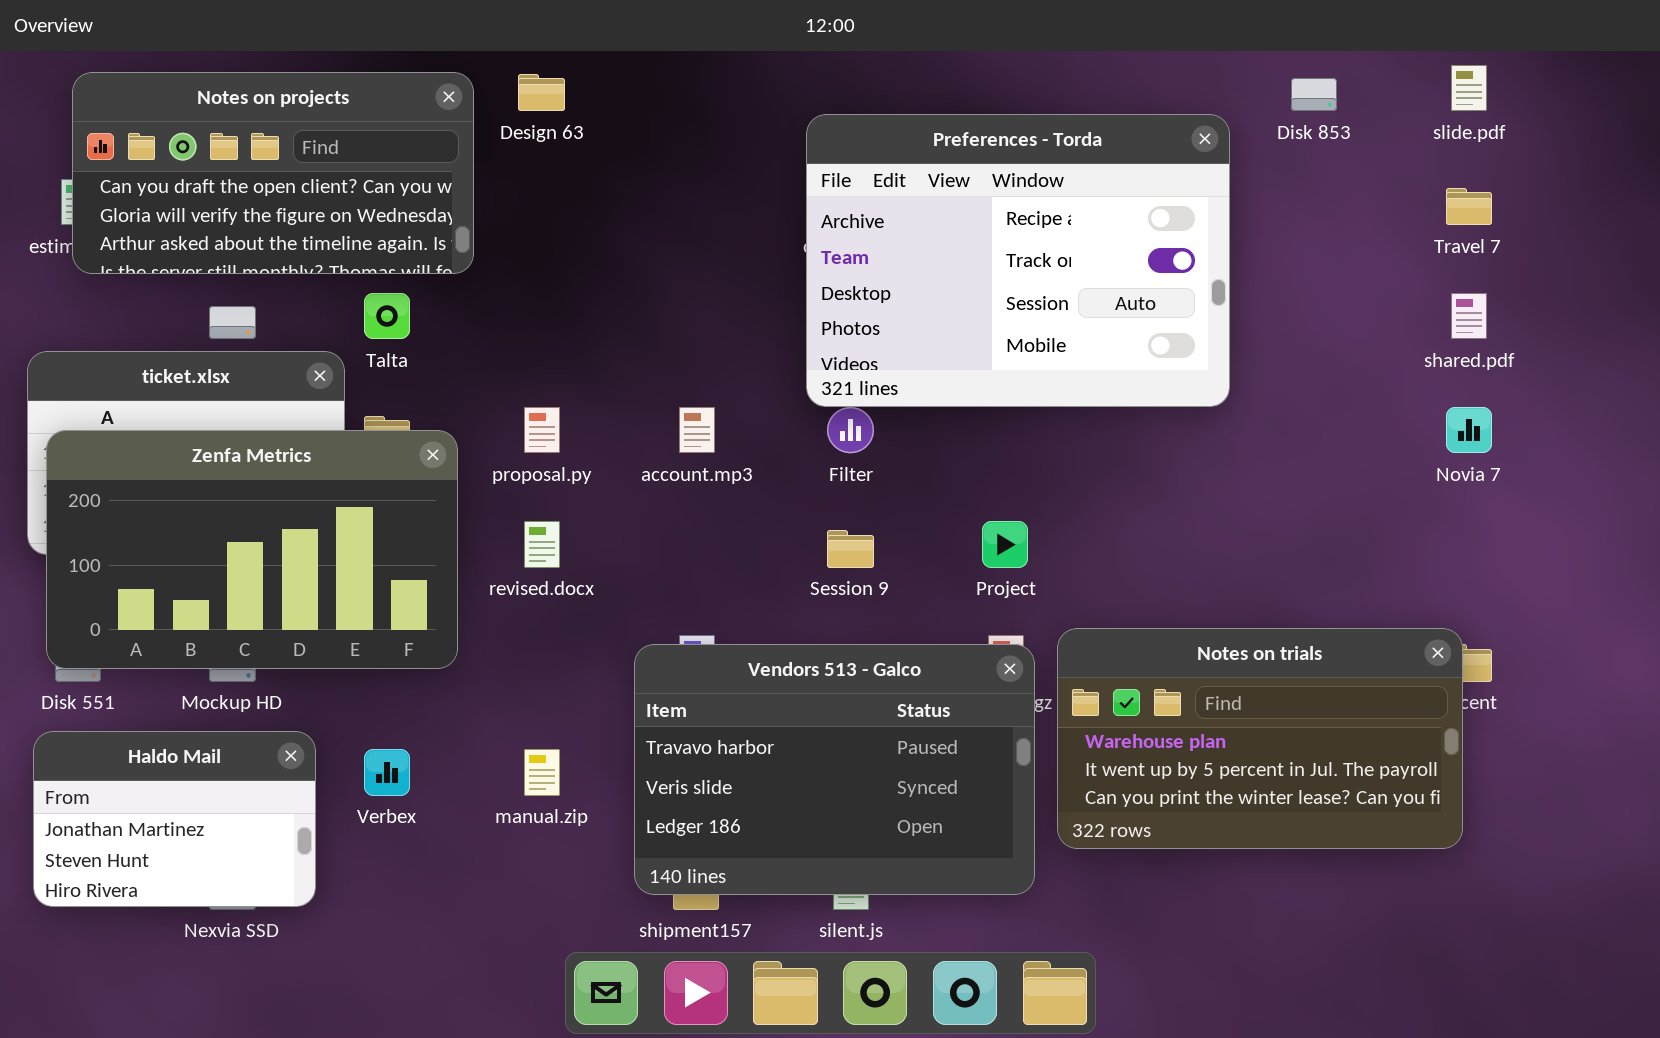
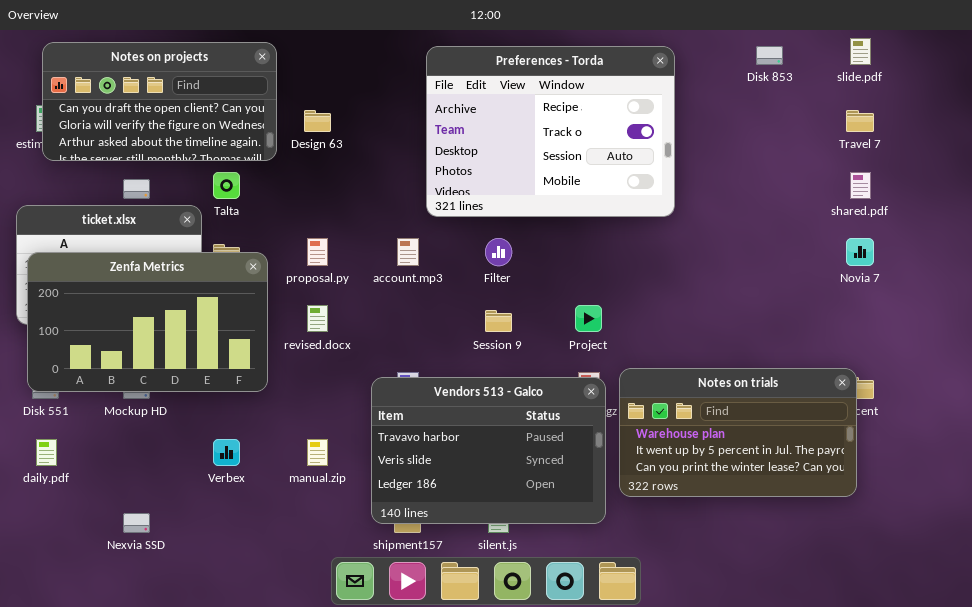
Design 63: [518,74,565,111] -> [304,110,331,132], moved
Preferences - Torda: [806,114,1230,407] -> [426,46,675,217], moved
Haldo Mail: [33,731,316,907] -> none, closed

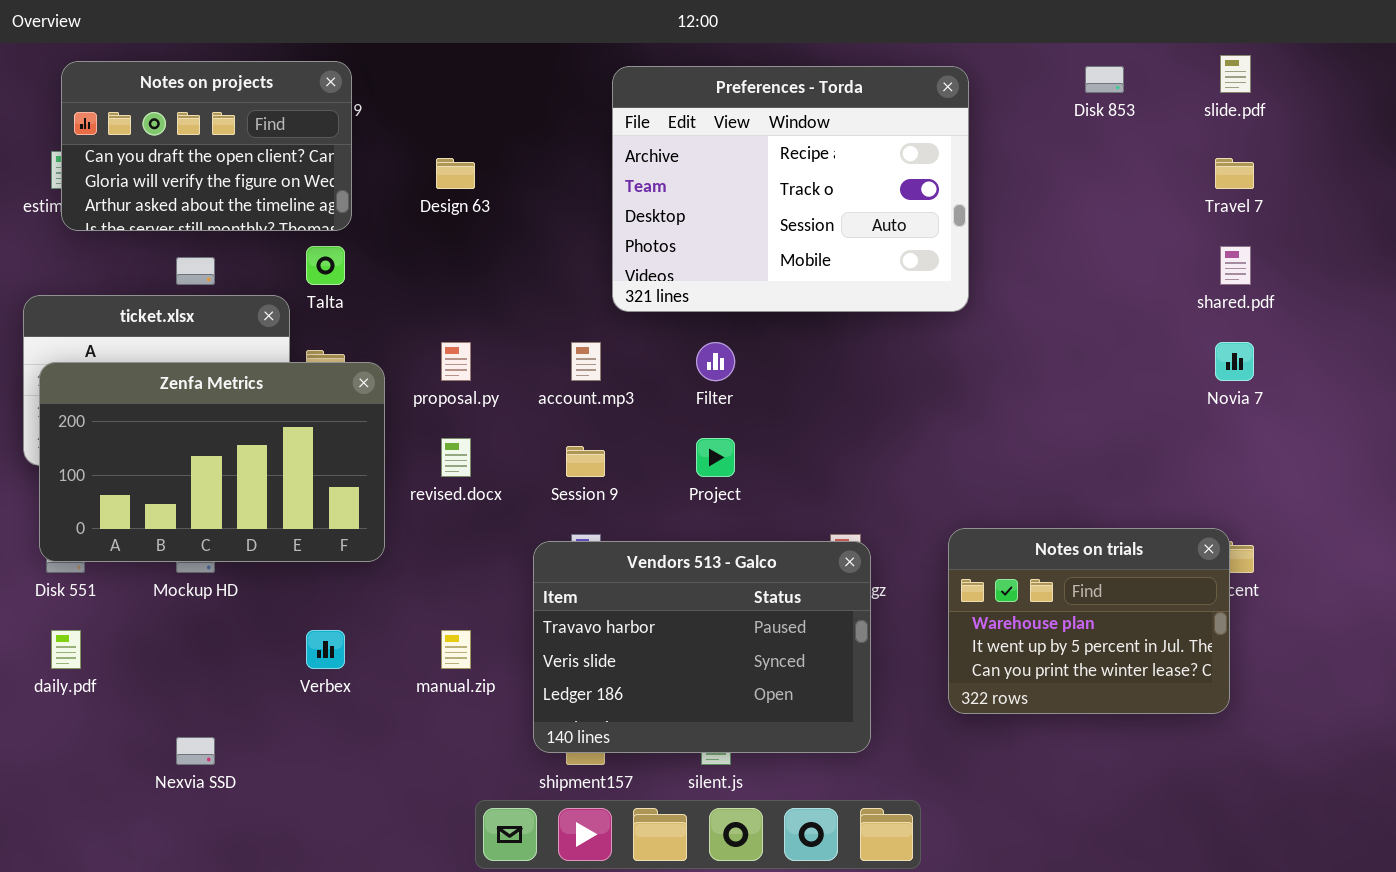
Notes on projects: [42,42,277,161] -> [61,61,352,231], resized
Project: [575,305,602,332] -> [696,438,735,477], moved
Session 9: [485,310,512,332] -> [566,446,605,477], moved
Notes on trials: [619,368,857,497] -> [948,528,1230,714], resized

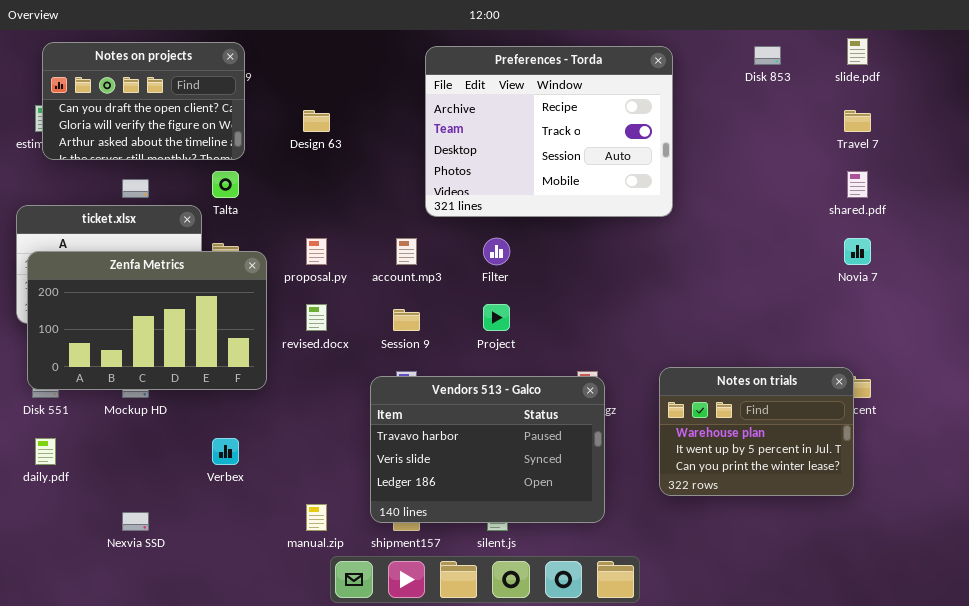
manual.zip: [441,630,471,669] -> [306,504,327,531], moved

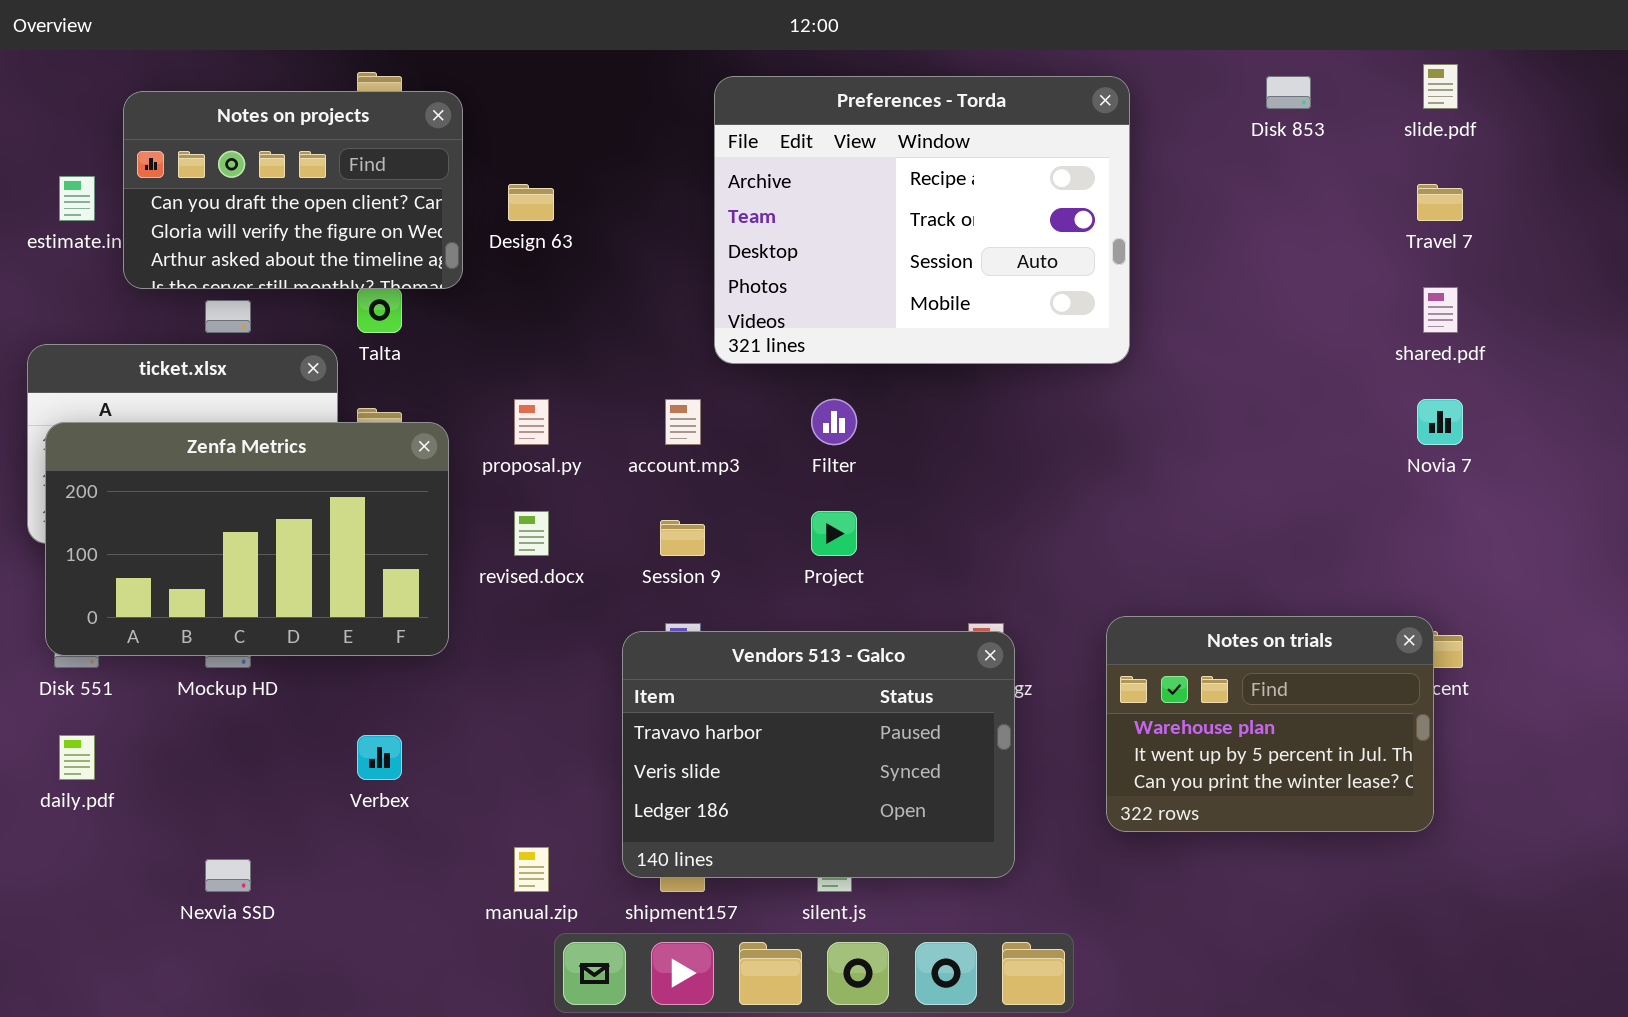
Notes on projects: [42,42,245,160] -> [123,91,463,289], moved

